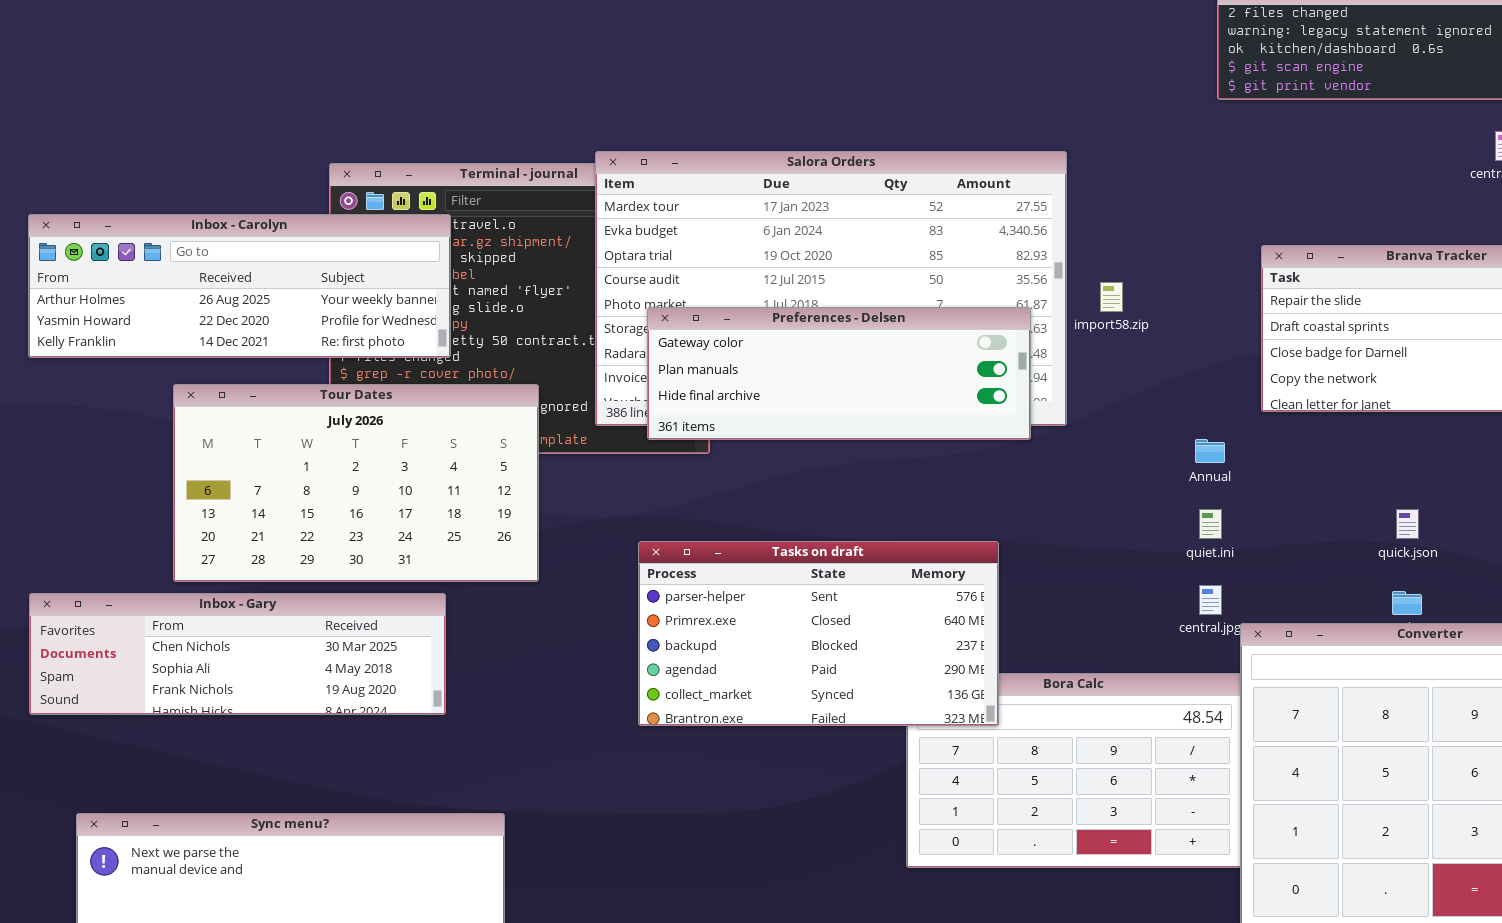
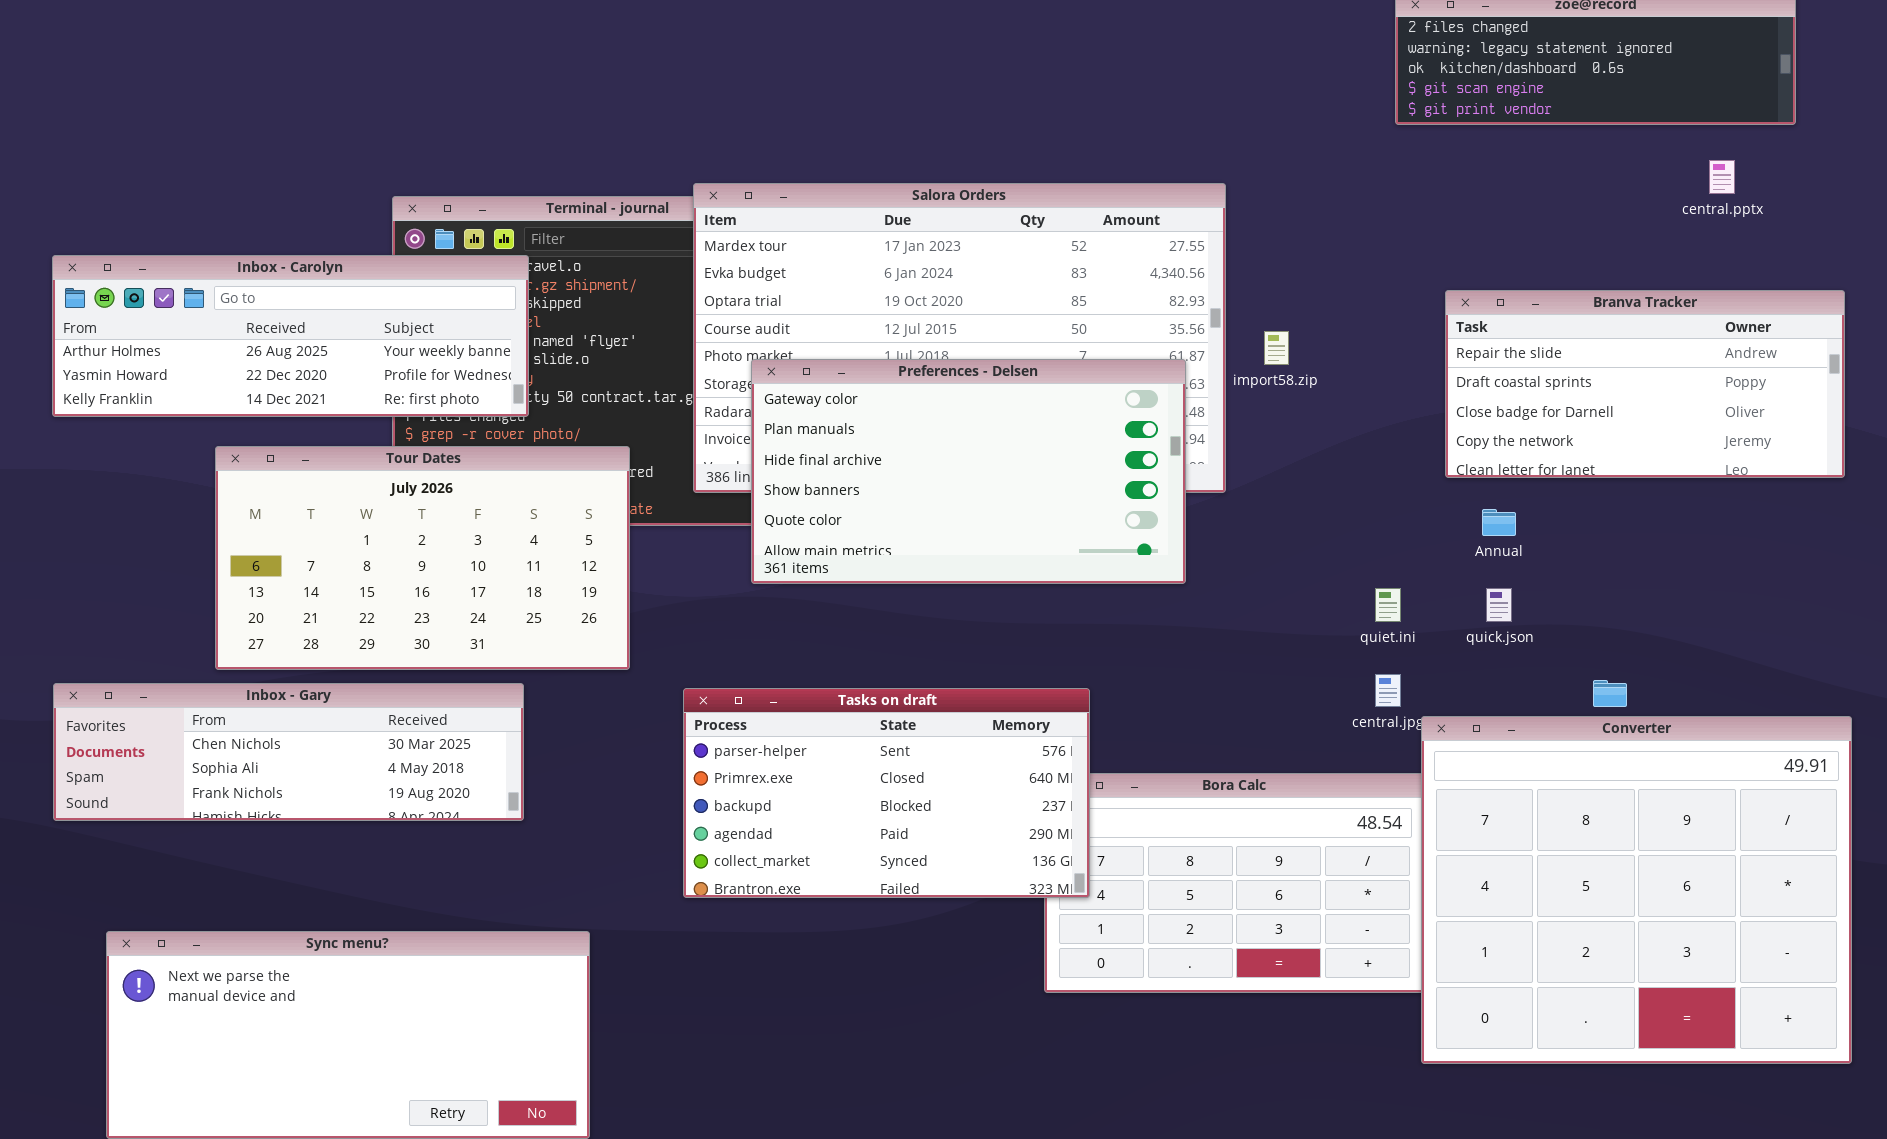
Preferences - Delsen: [647,307,1031,440] -> [751,359,1186,584], resized
Annual: [1195,439,1225,463] -> [1482,509,1516,536], moved
quick.json: [1396,509,1419,539] -> [1486,588,1512,622], moved
Tasks on draft: [638,541,999,726] -> [683,688,1090,898], moved

